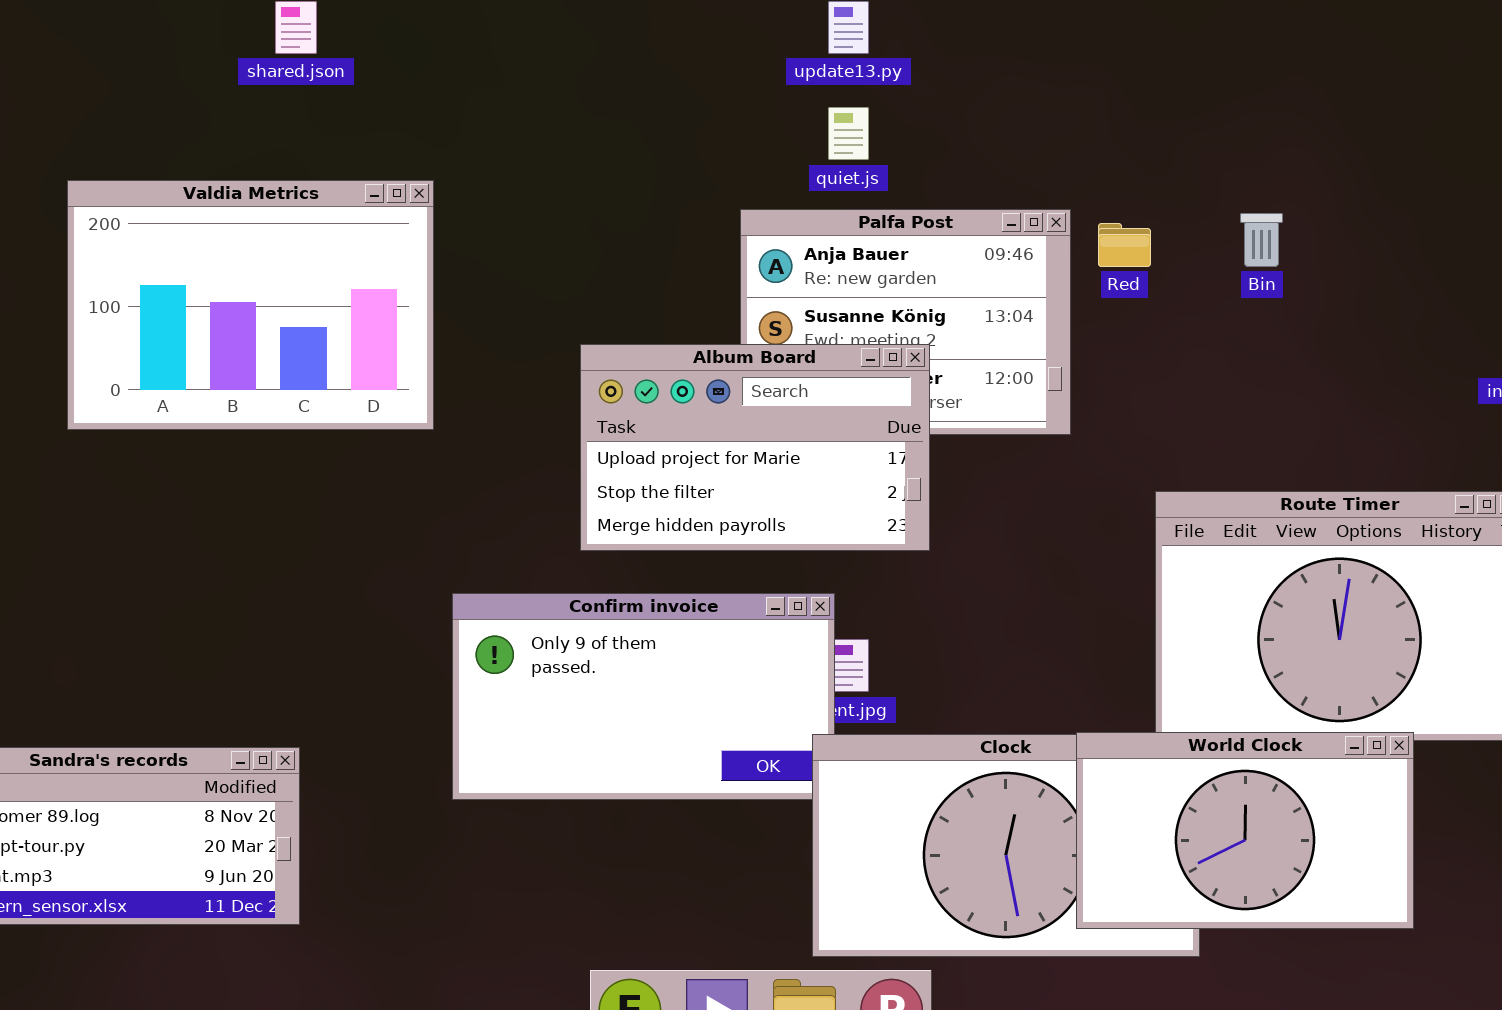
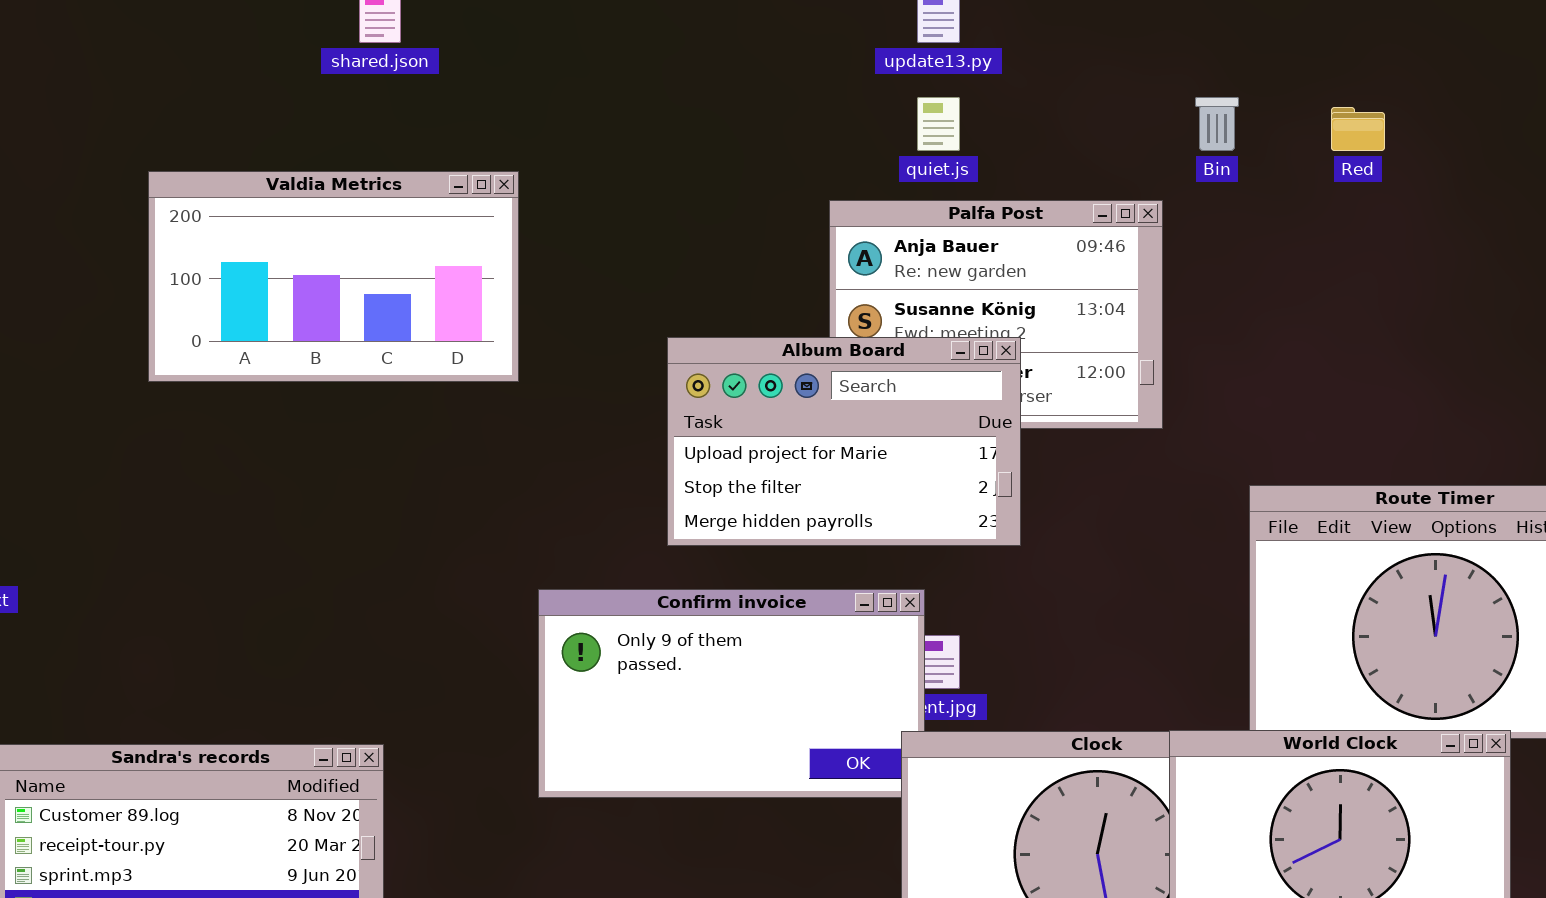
Valdia Metrics: [67,180,434,430] -> [148,171,519,382], resized
Bin: [1240,213,1283,267] -> [1195,97,1239,151], moved
Red: [1098,223,1151,267] -> [1331,107,1385,151], moved

